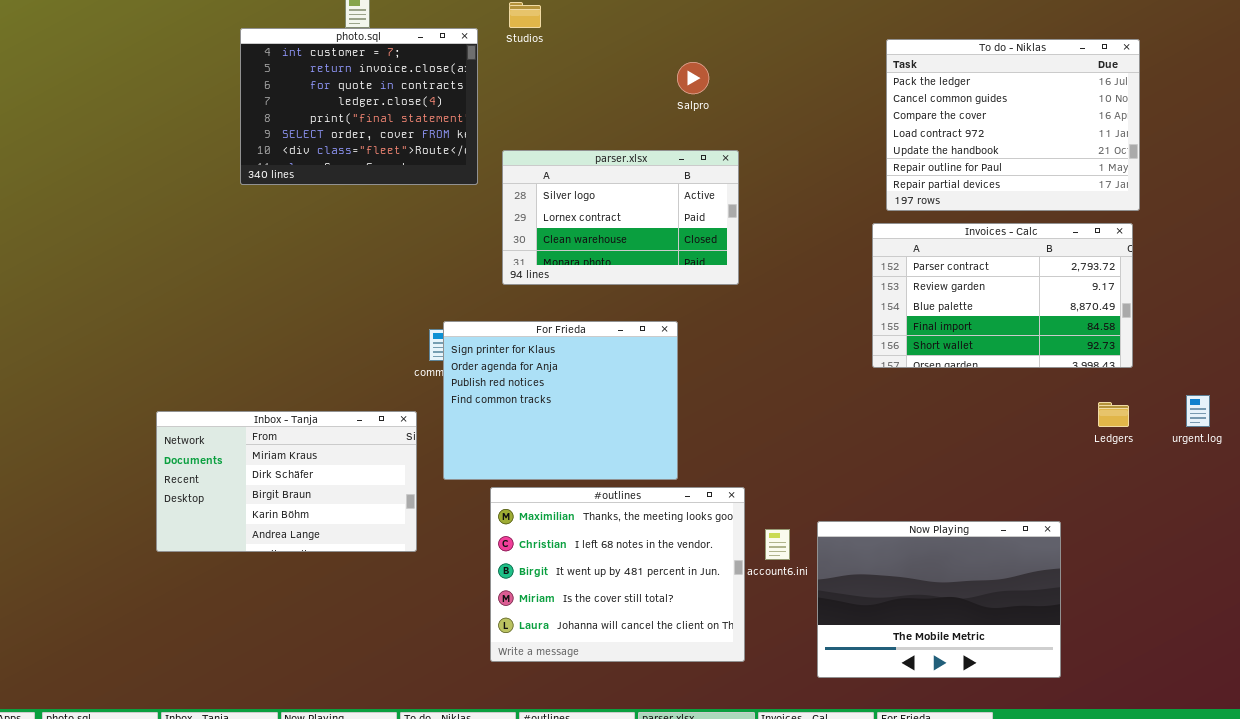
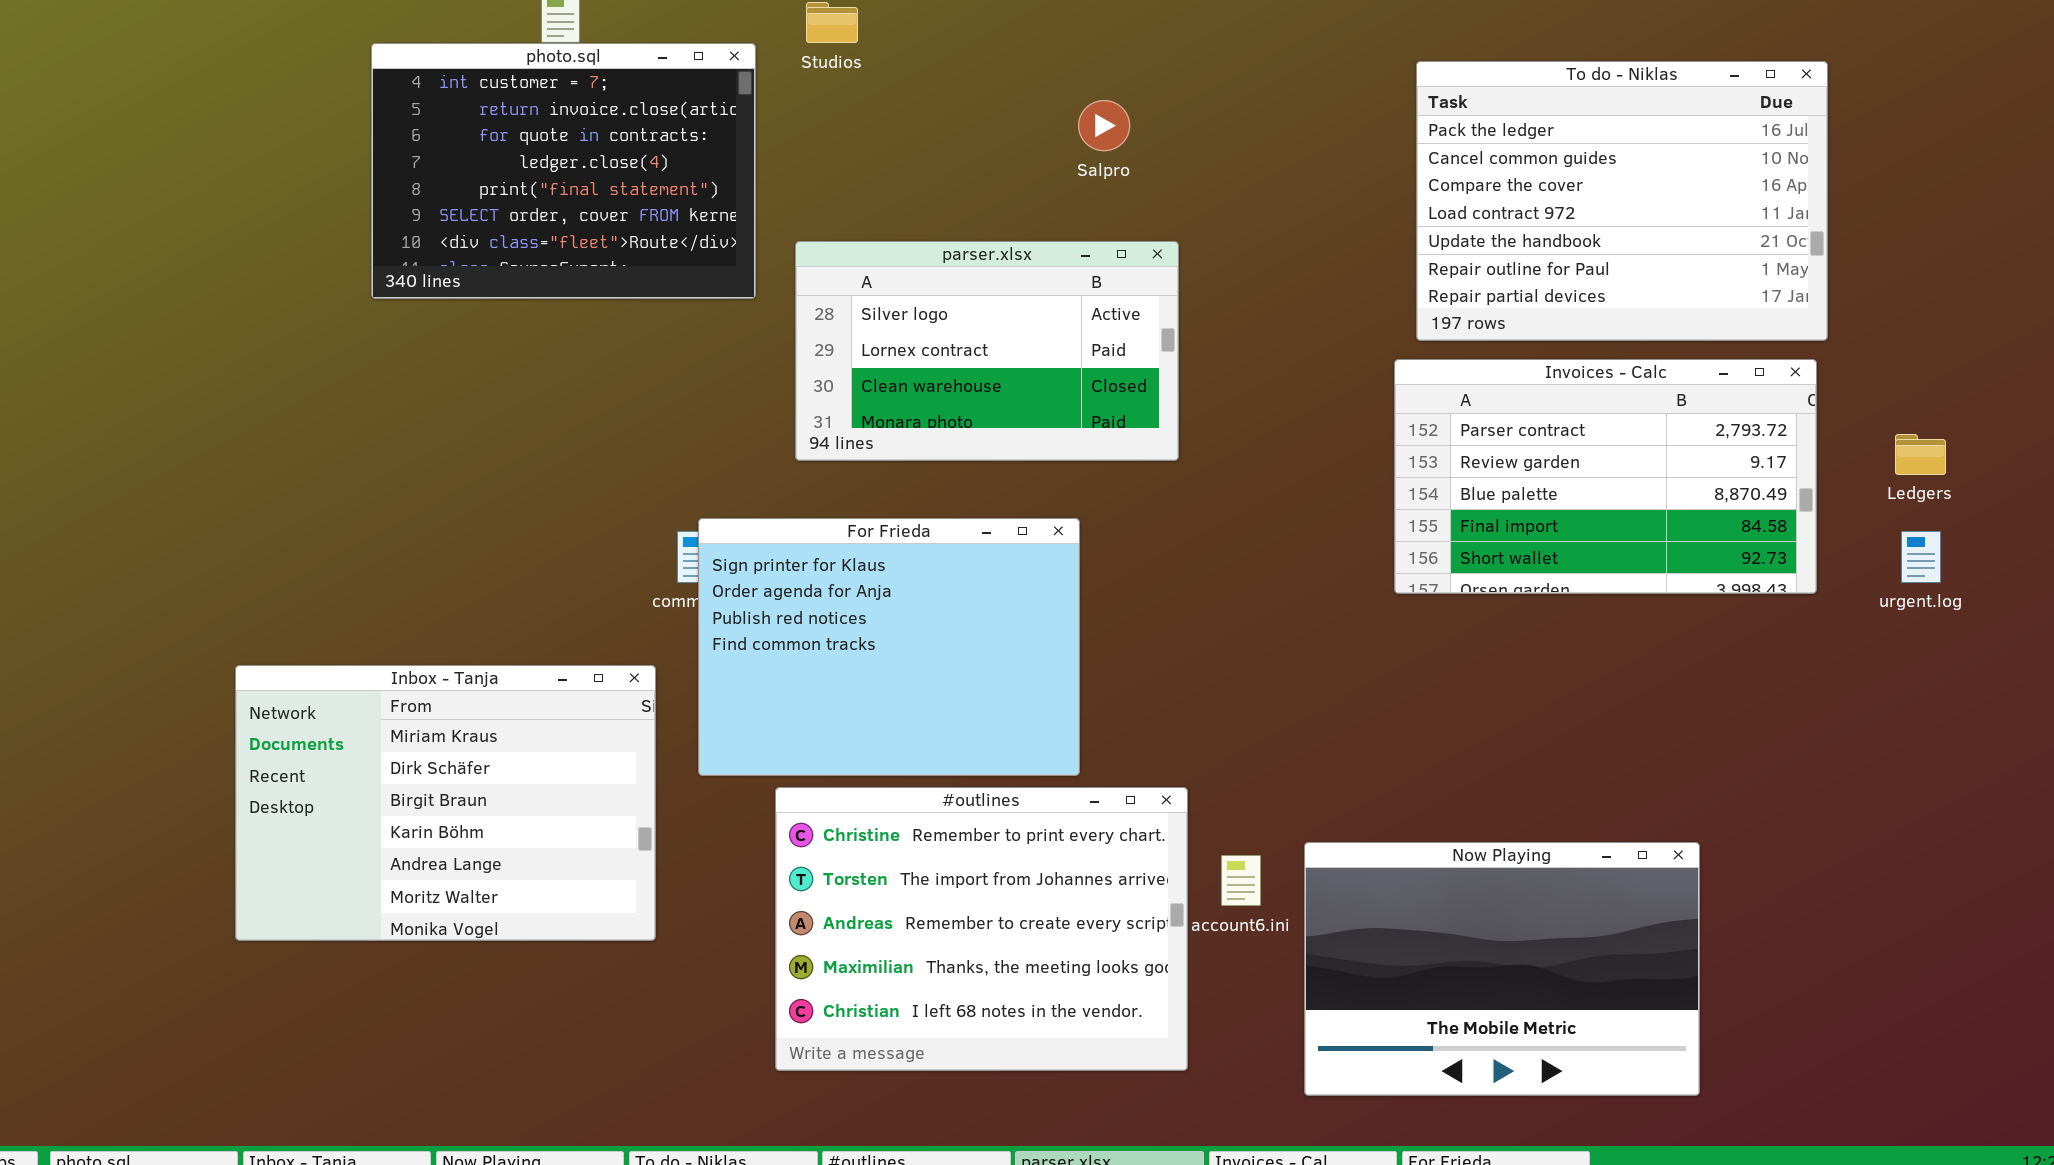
urgent.log: [1186,395,1210,427] -> [1901,531,1941,583], moved
Ledgers: [1098,402,1129,427] -> [1895,434,1946,475], moved
Inbox - Tanja: [156,411,417,552] -> [235,665,656,941], resized
#outlines: [490,487,745,662] -> [775,787,1188,1071], scrolled up 3 rows

